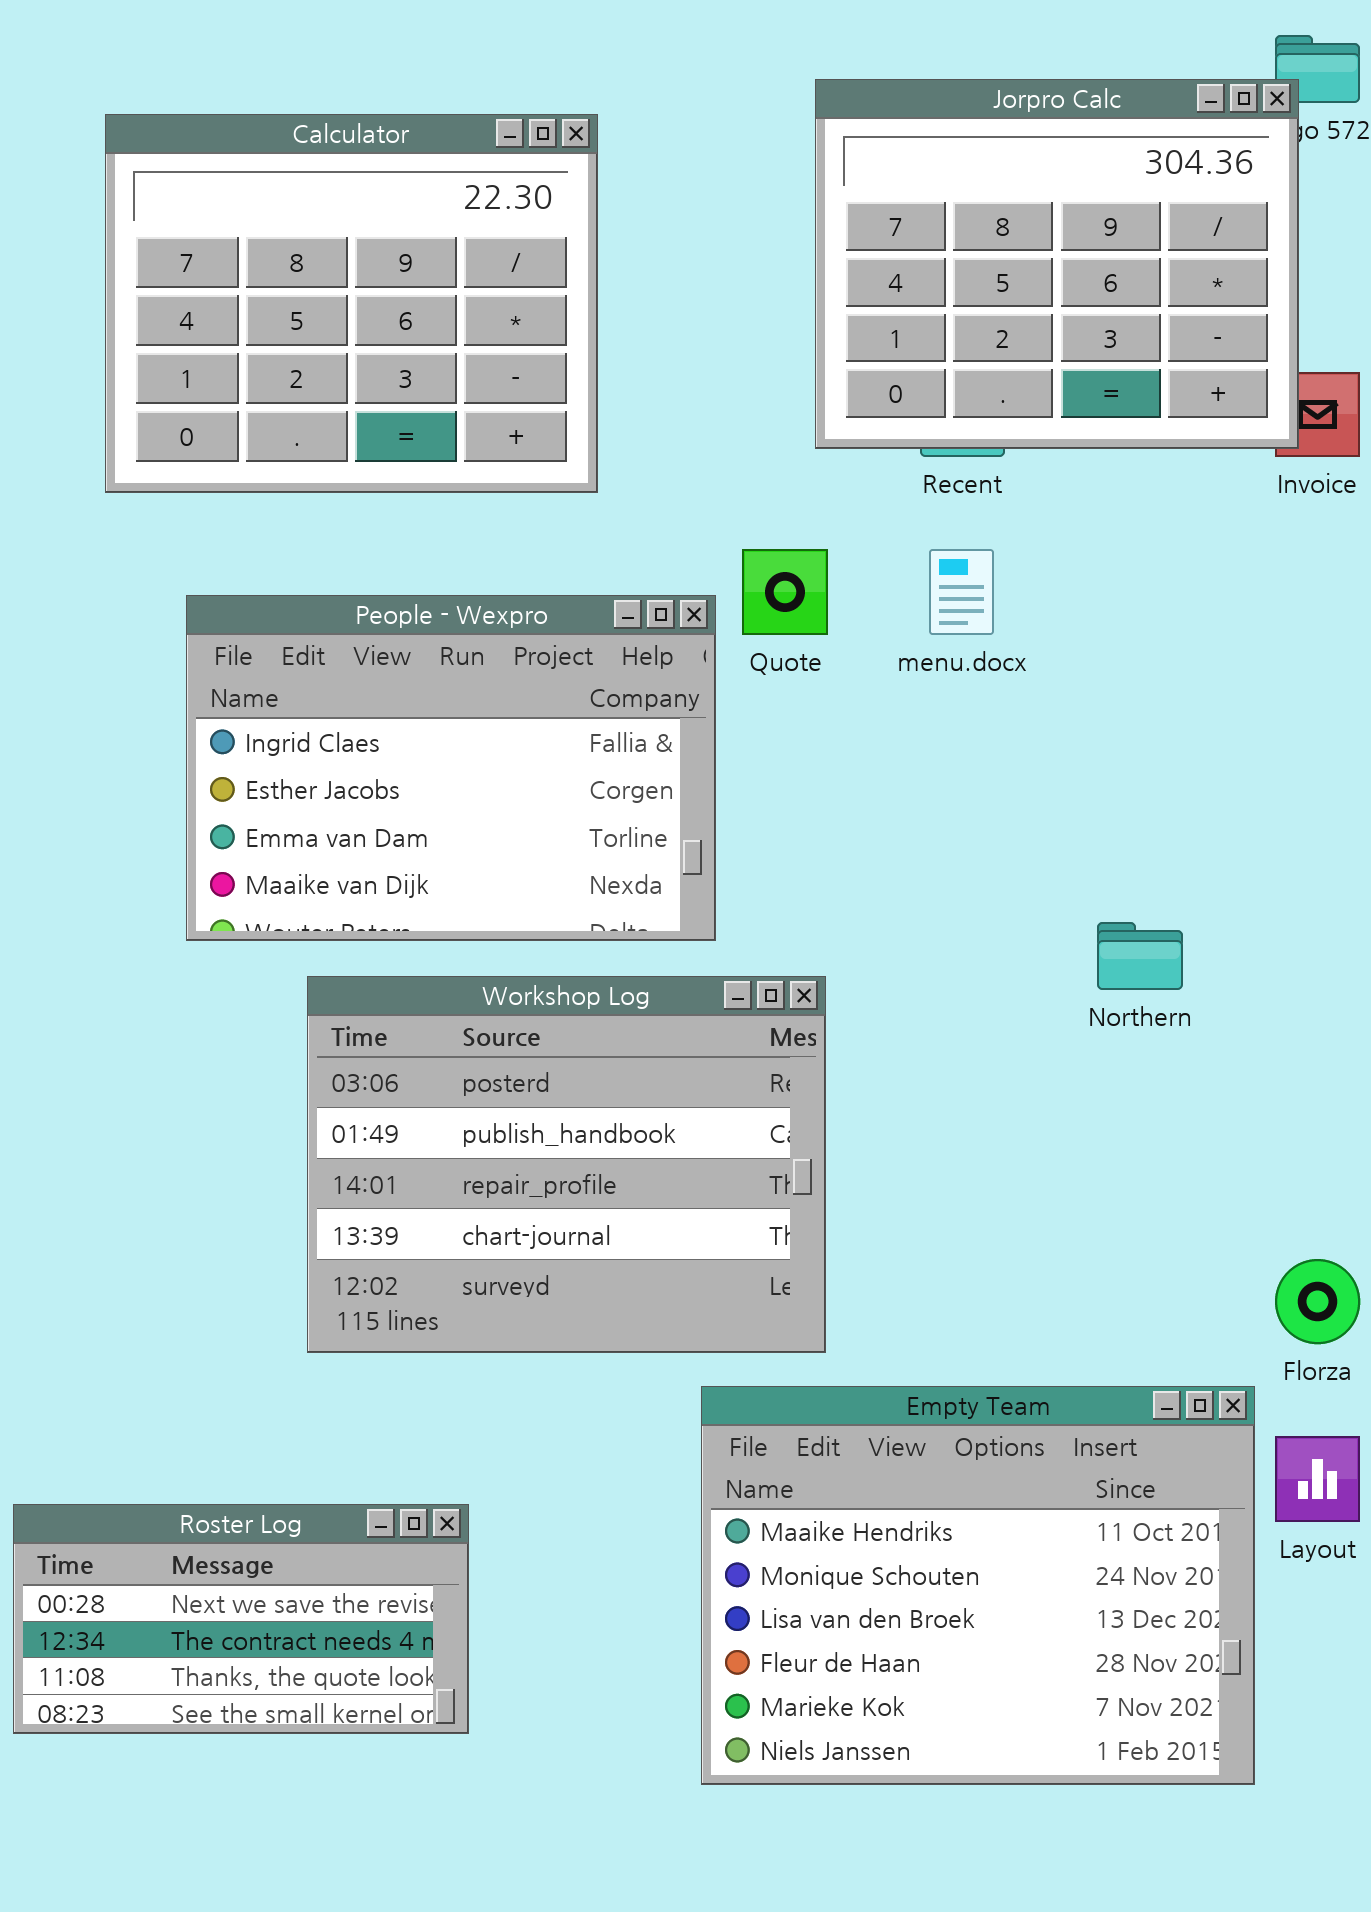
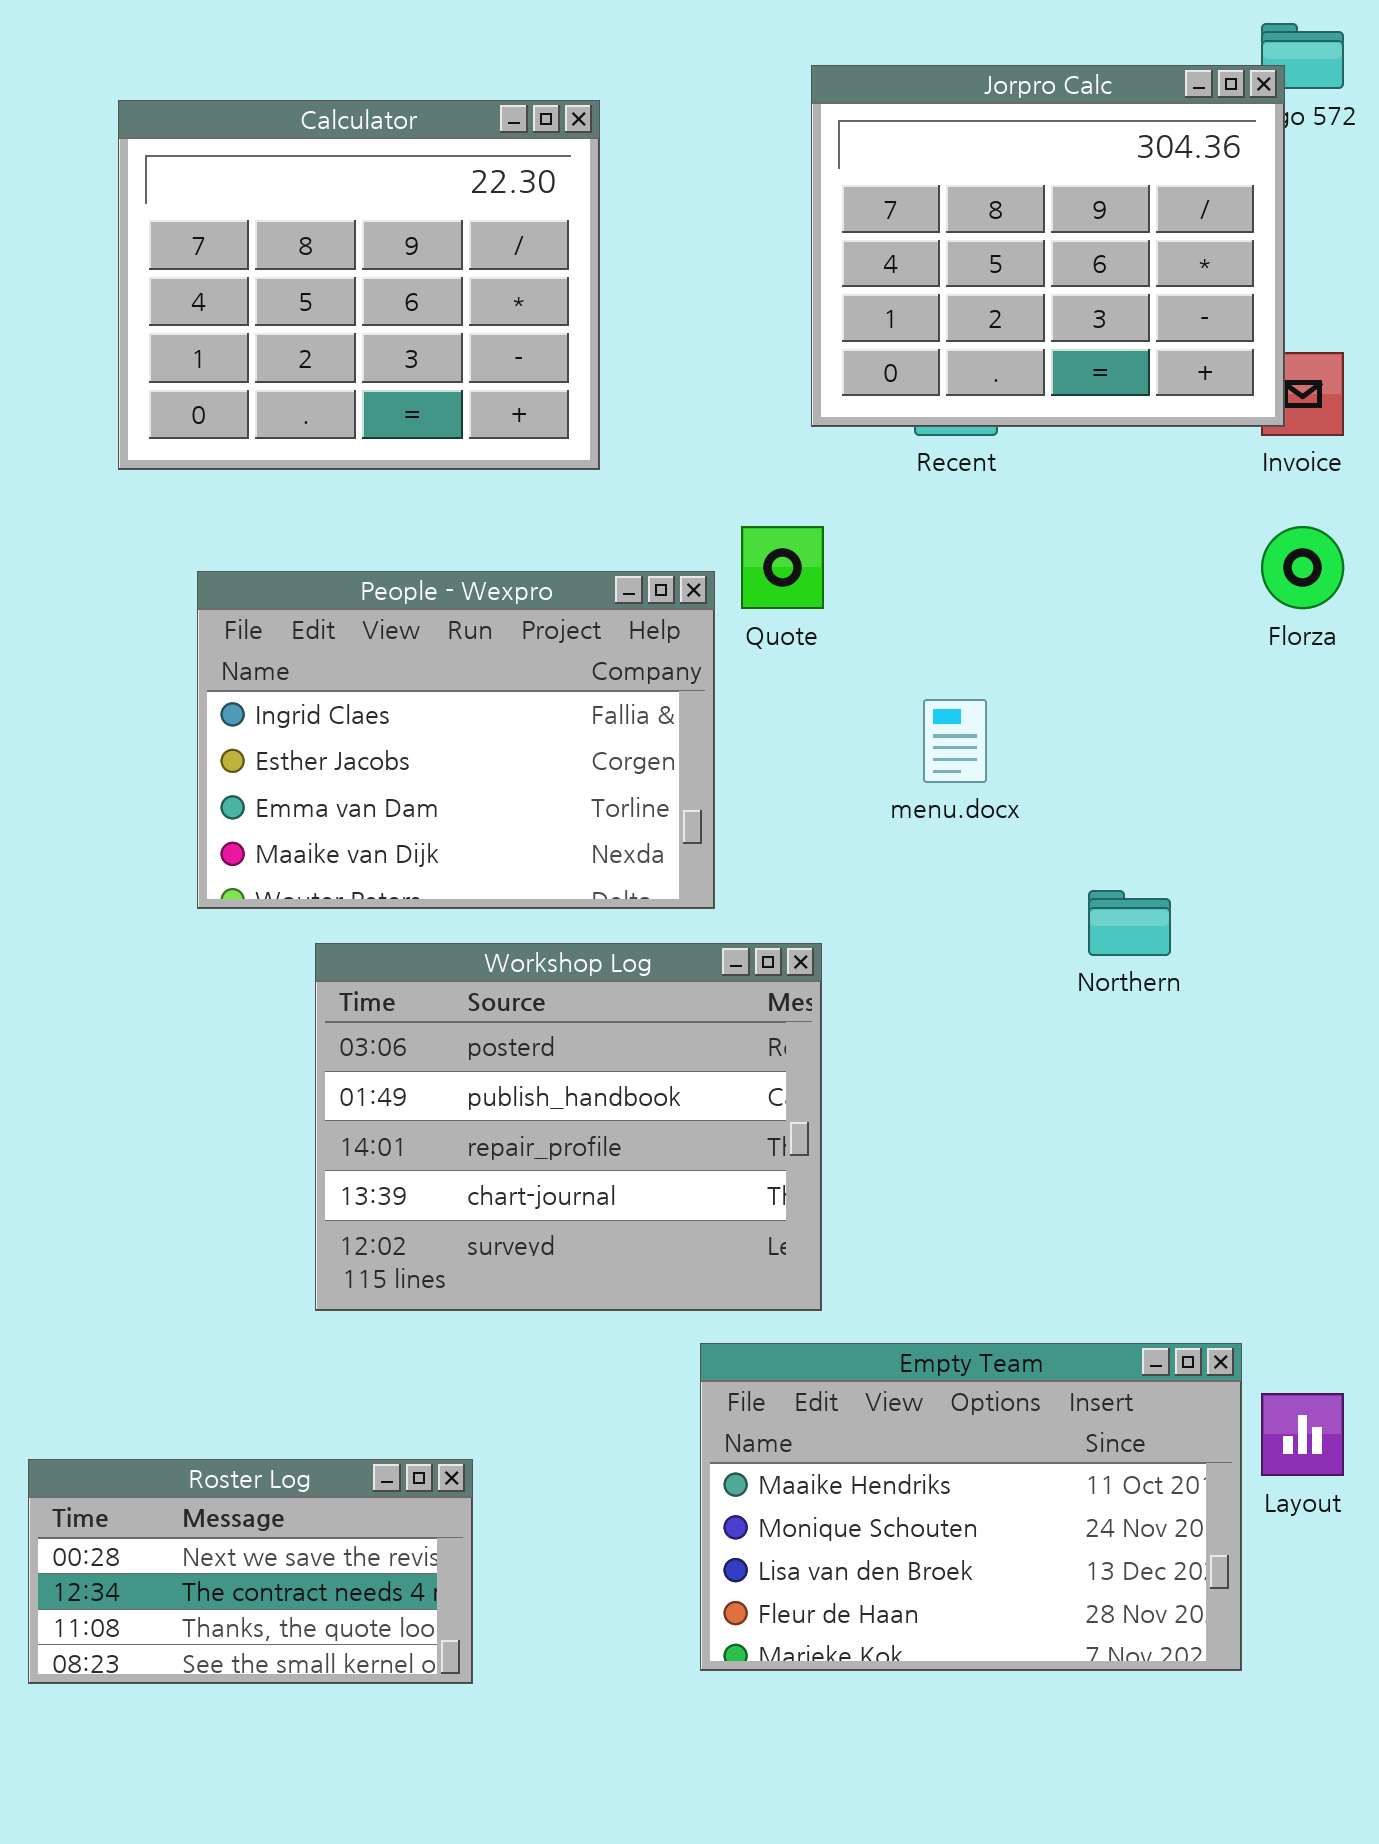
menu.docx: [929,549,994,635] -> [923,699,987,783], moved
Florza: [1275,1259,1360,1344] -> [1261,526,1344,609], moved
Empty Team: [701,1386,1255,1785] -> [700,1343,1242,1671], resized

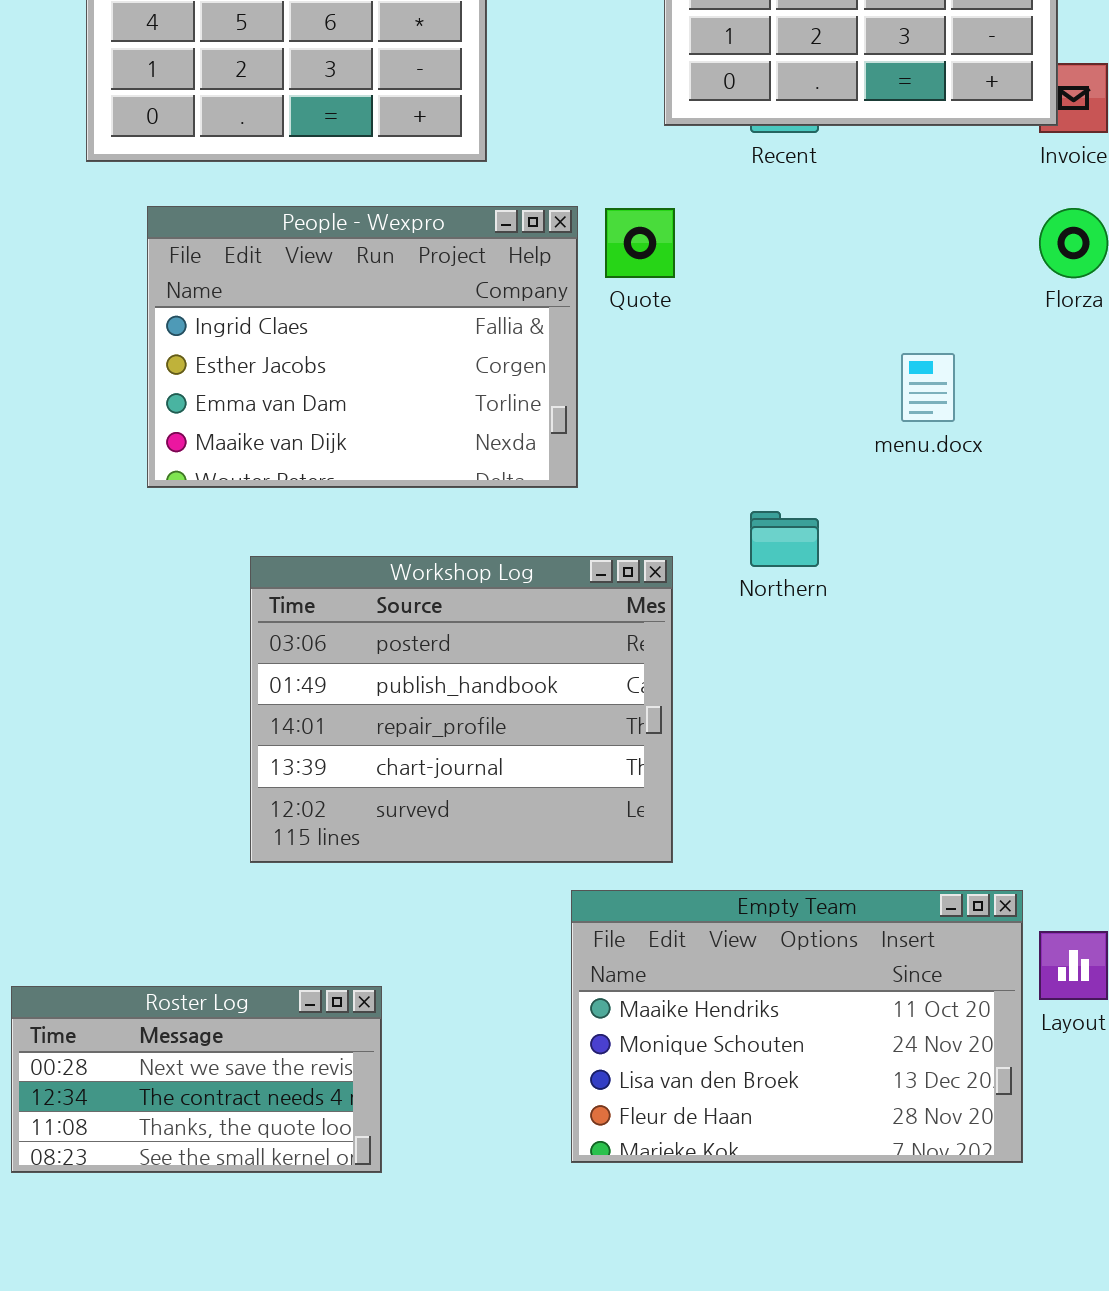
People - Wexpro: [197,571,715,909] -> [147,206,578,488], moved
menu.docx: [923,699,987,783] -> [901,353,955,422], moved
Northern: [1088,890,1171,956] -> [750,511,819,567], moved

